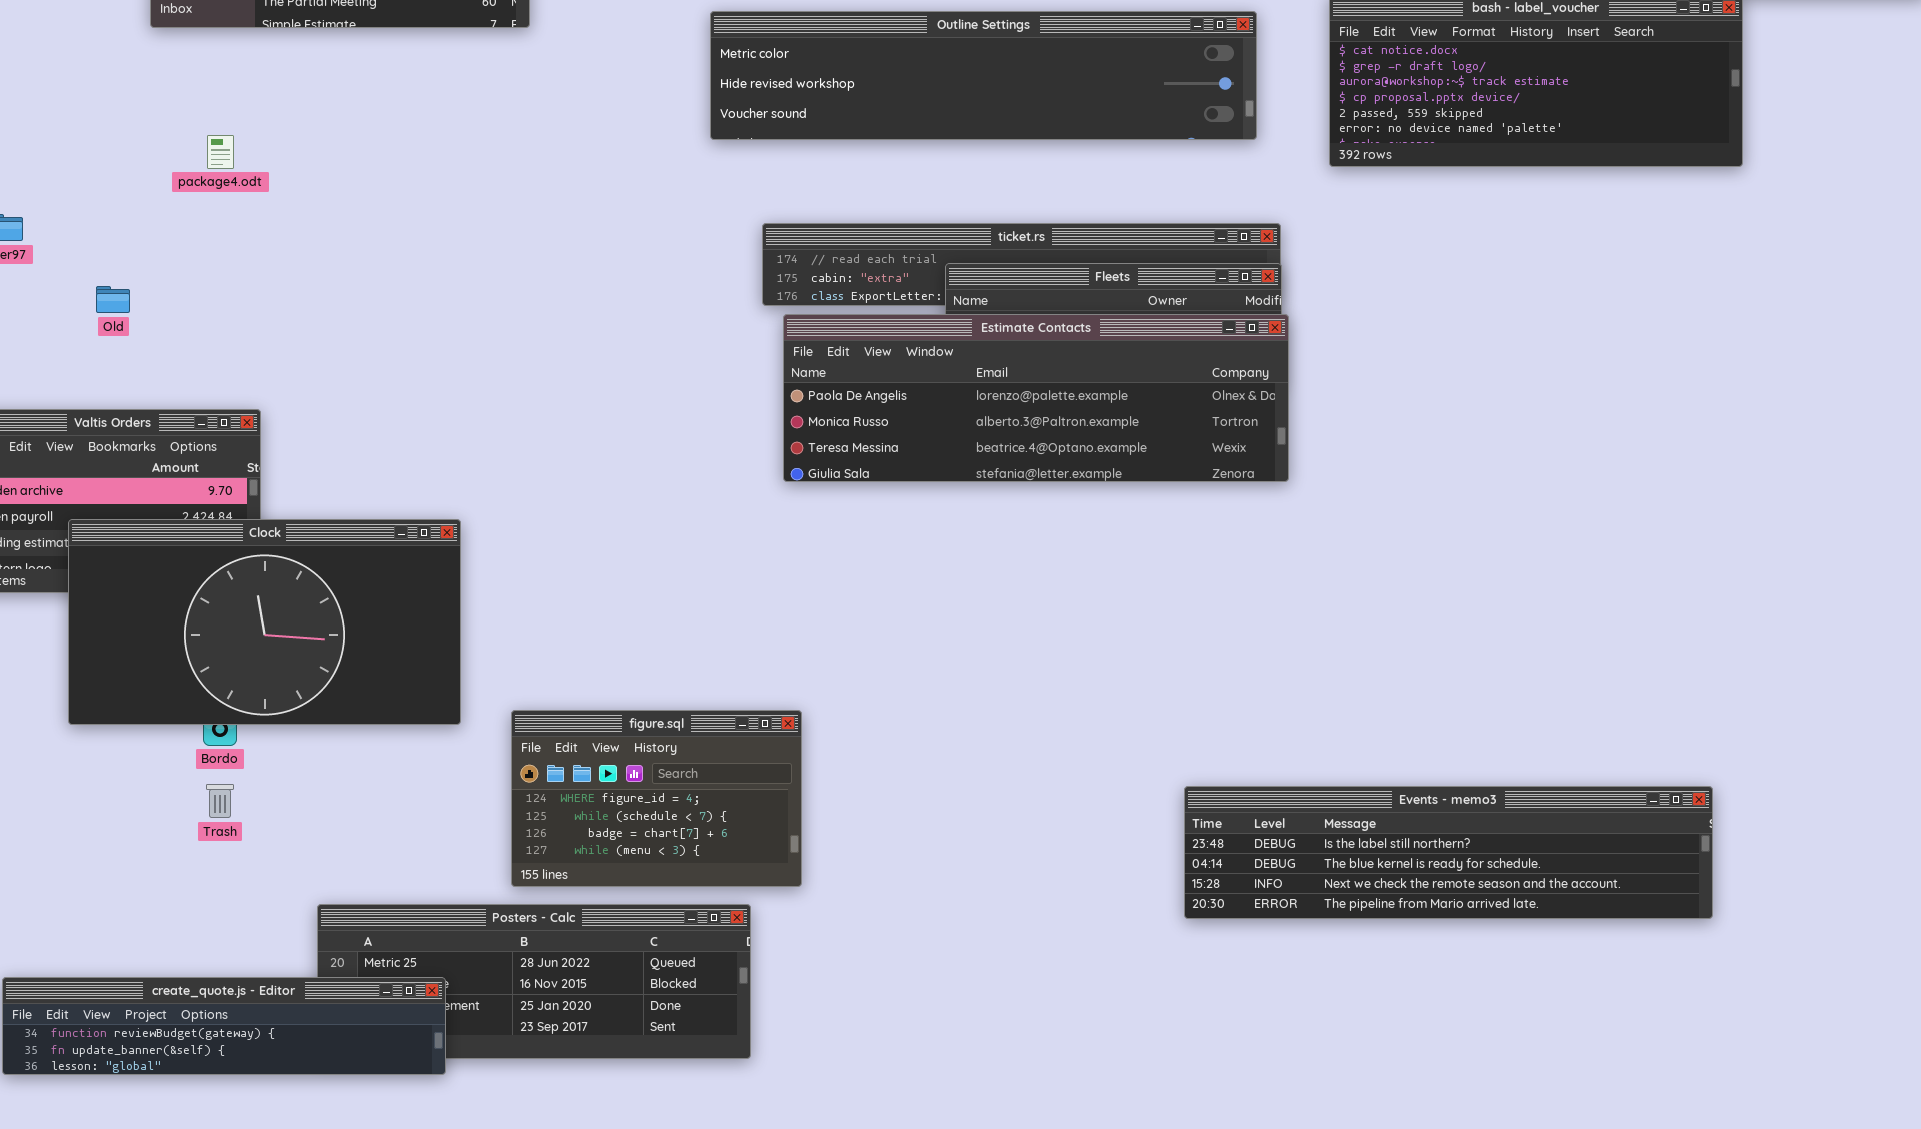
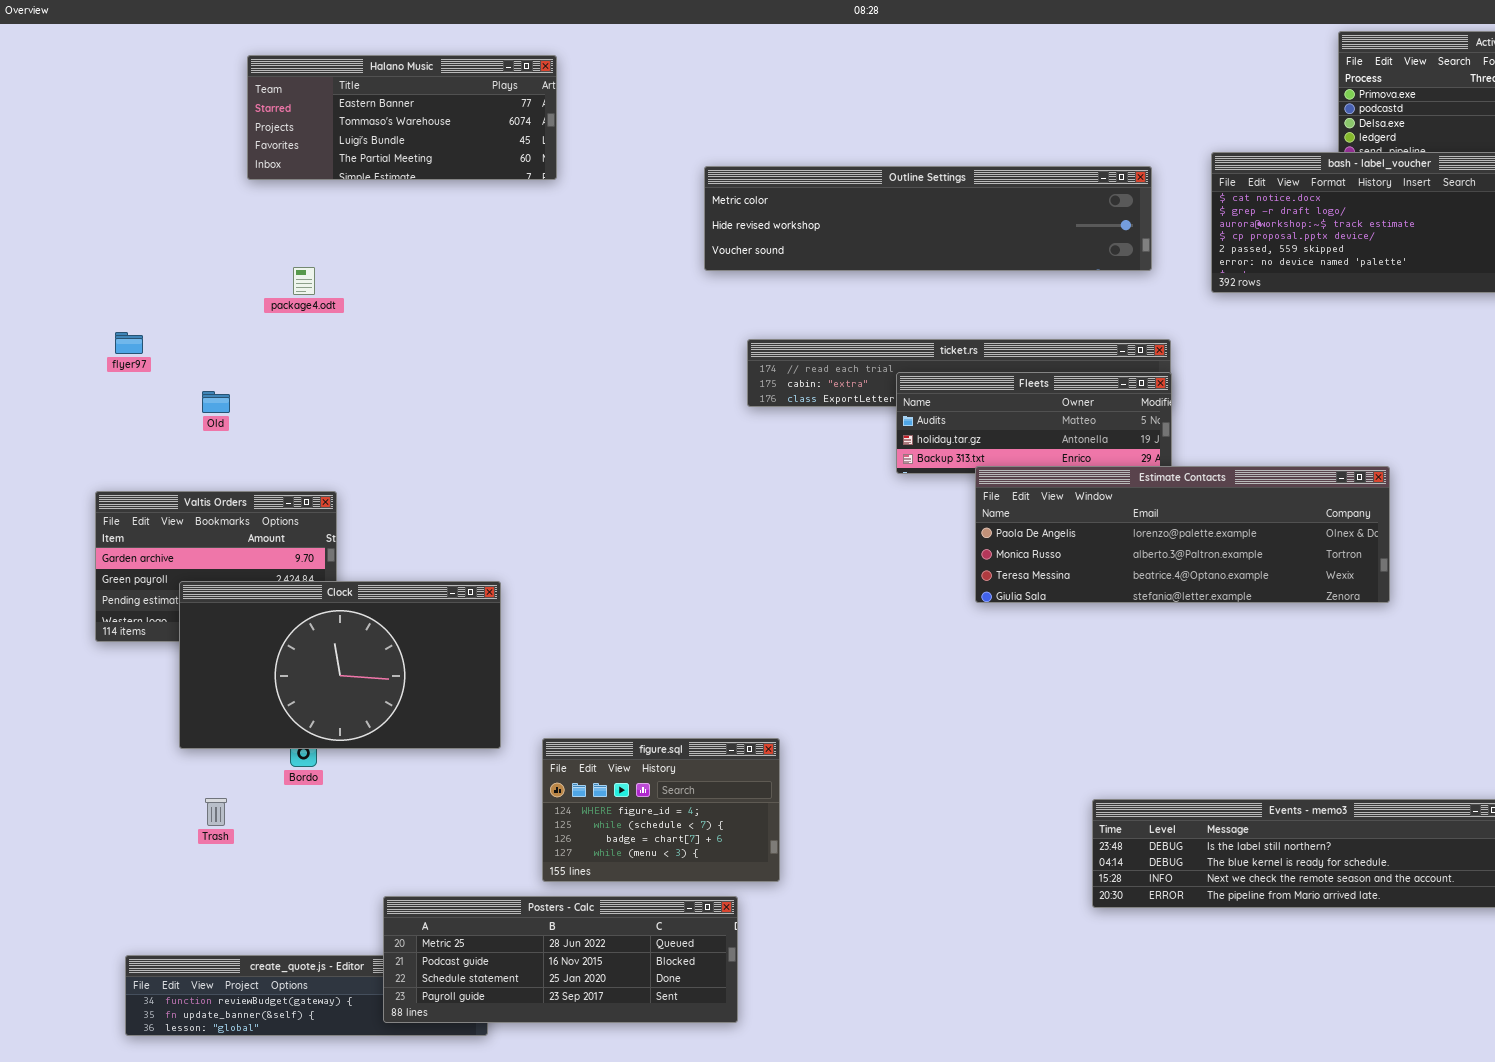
Estimate Contacts: [783,314,1289,482] -> [975,466,1390,603], moved
Trash: [206,784,234,818] -> [205,798,227,826], moved
Posters - Calc: [317,904,751,1059] -> [383,896,738,1023], raised

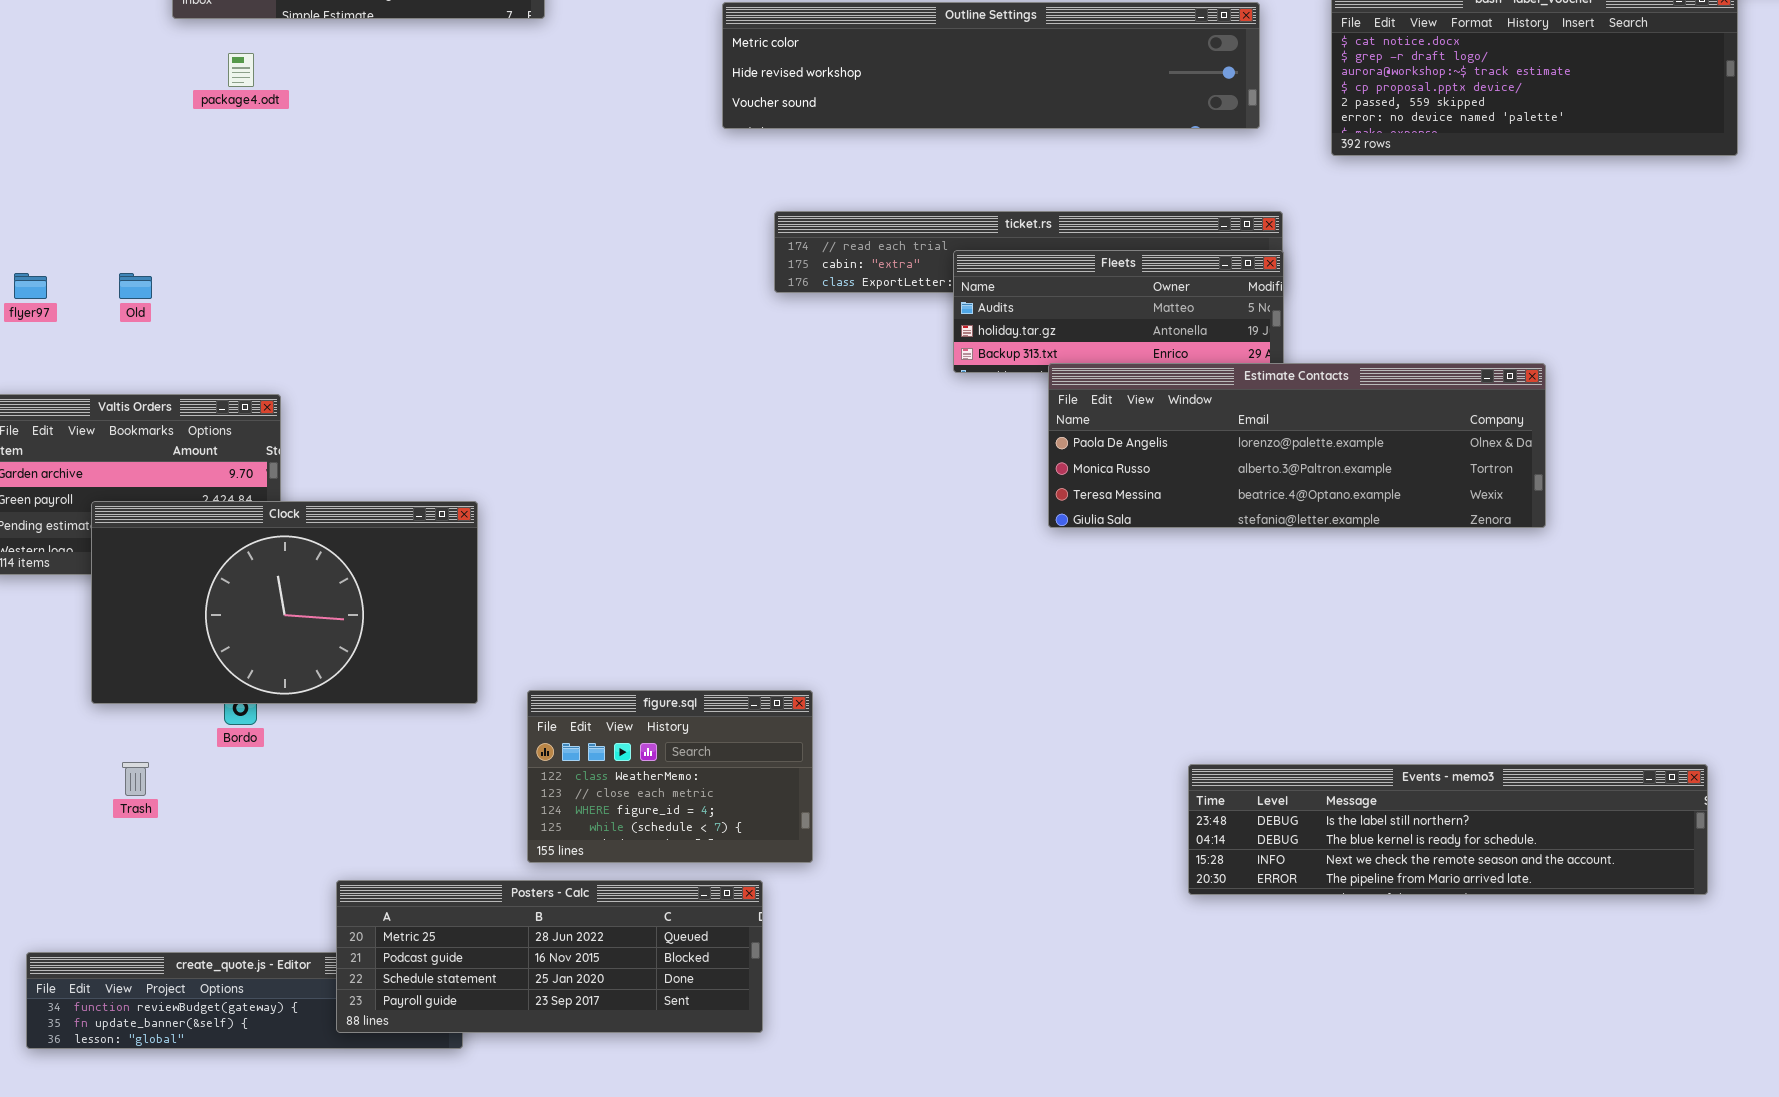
package4.odt: [293,267,315,295] -> [228,53,254,87], moved
flyer97: [115,332,143,354] -> [14,273,47,299], moved
figure.sql: [542,738,780,882] -> [527,690,813,863], scrolled up 2 rows

